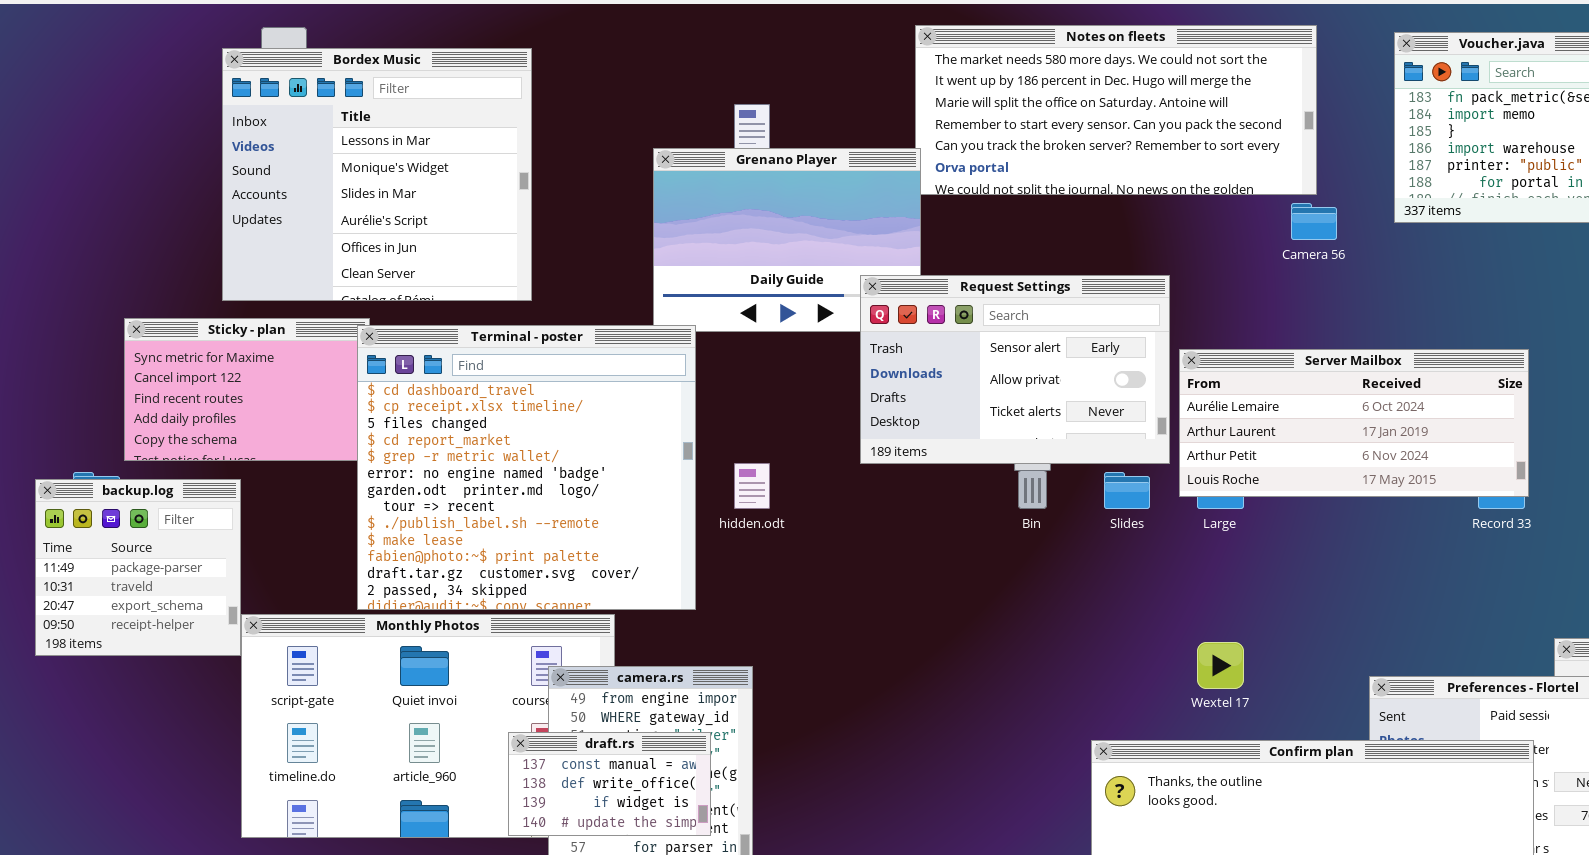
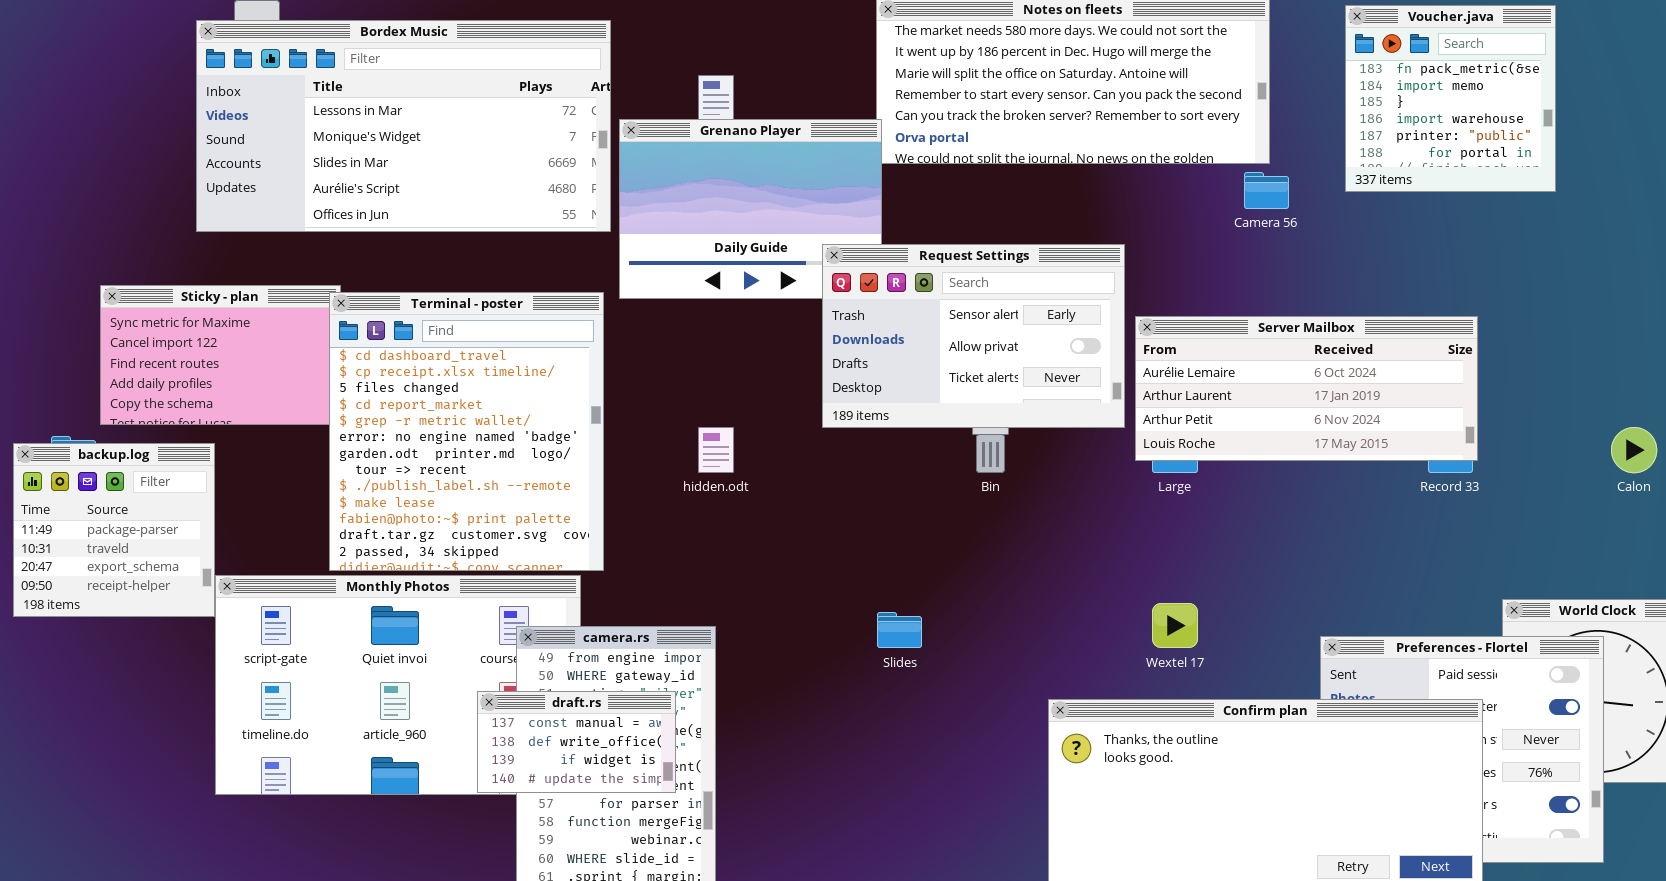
Bordex Music: [222,48,532,301] -> [196,20,611,232], resized
Terminal - poster: [357,325,696,610] -> [329,292,604,571], resized
Slides: [1104,472,1150,509] -> [877,612,922,648], moved

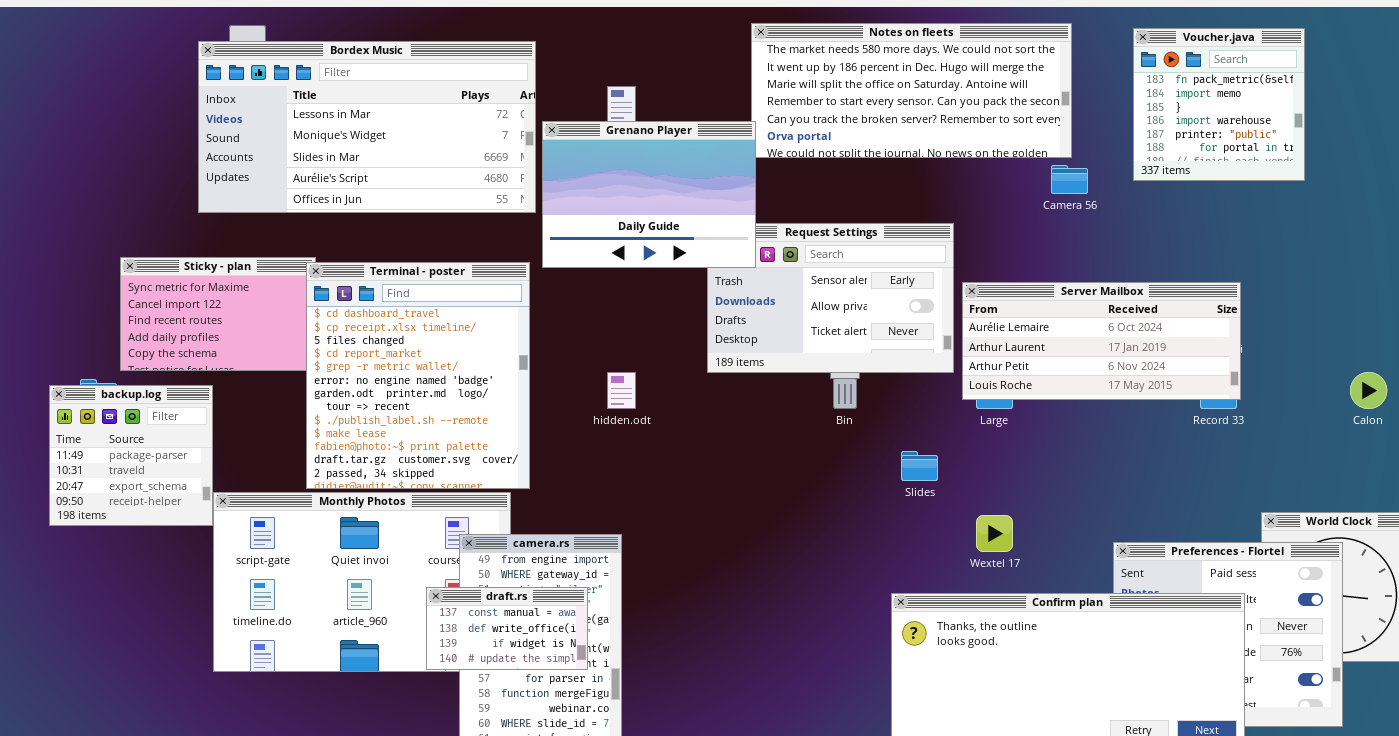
Grenano Player: [619,119,882,299] -> [542,121,756,268], raised
Slides: [877,612,922,648] -> [901,451,938,481], moved

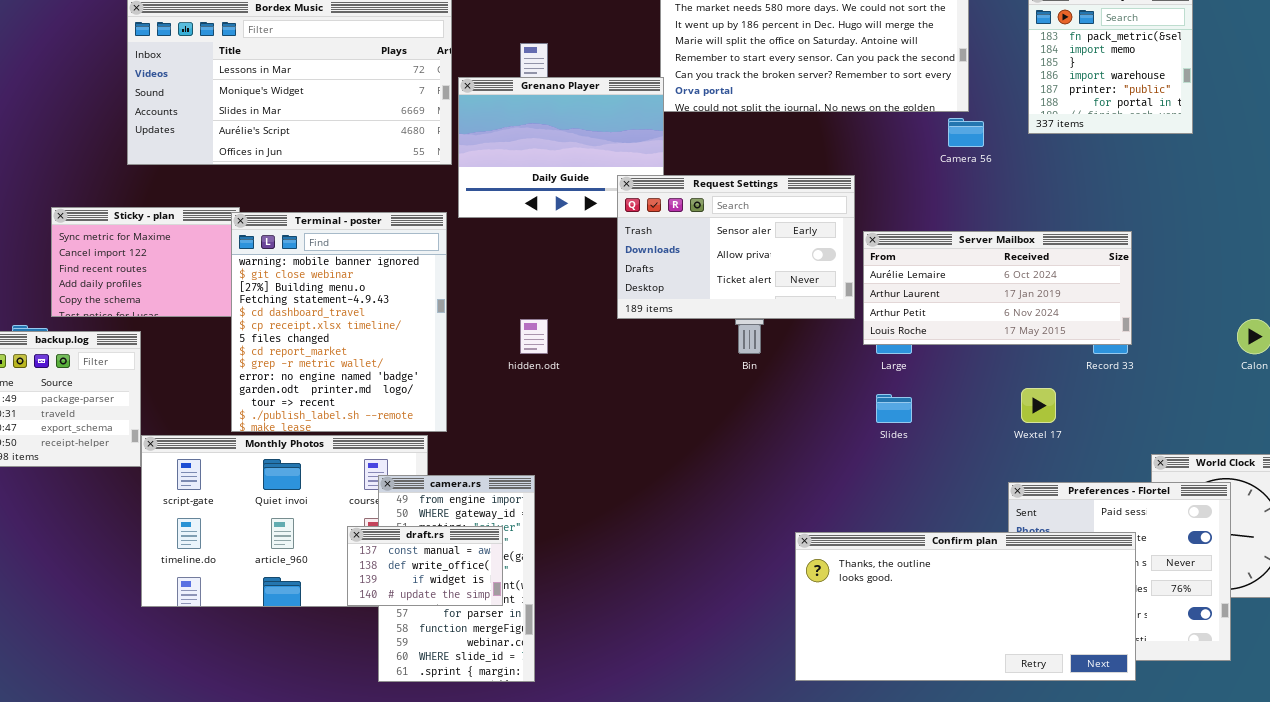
Request Settings: [707,223,954,373] -> [617,175,855,319], raised
Terminal - poster: [306,262,530,489] -> [231,212,447,432], scrolled up 4 rows
Slides: [901,451,938,481] -> [876,394,912,423], moved
Wextel 17: [976,515,1013,552] -> [1021,388,1056,423], moved

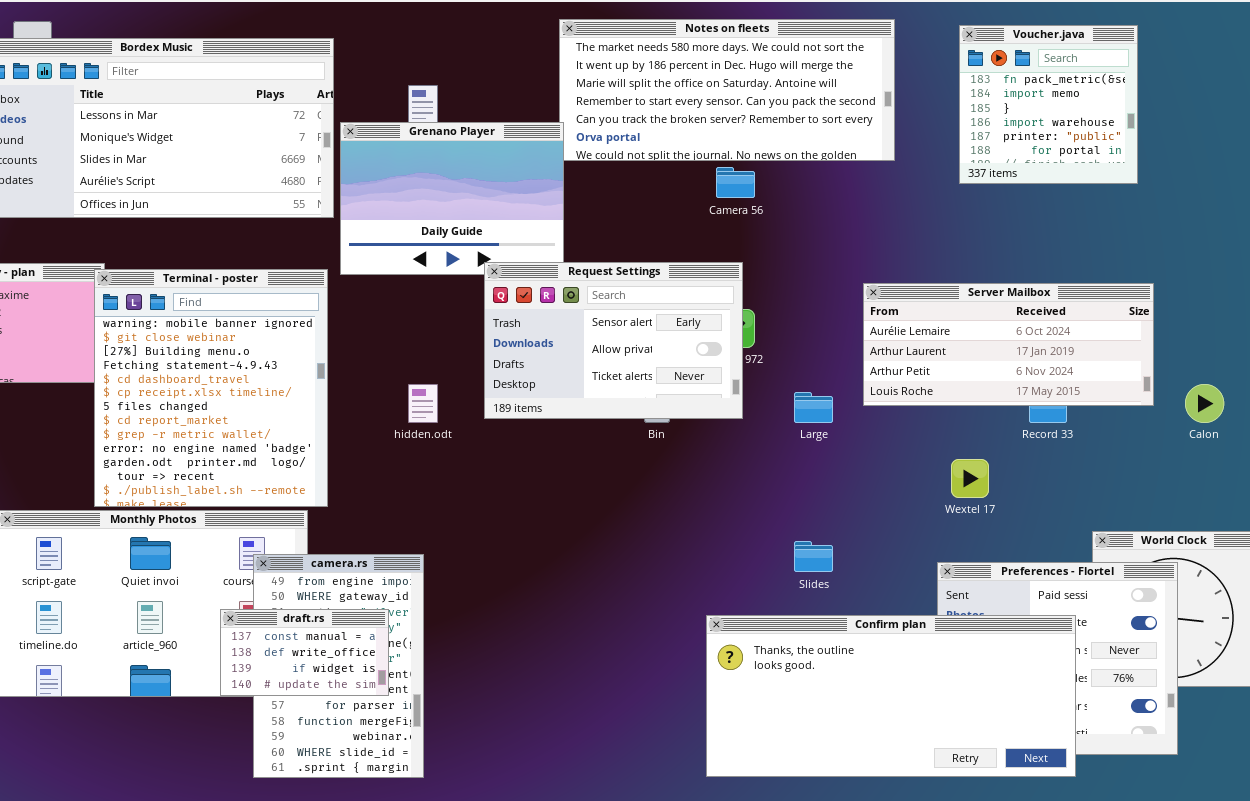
Camera 56: [948,118,984,147] -> [716,167,755,198], moved
Request Settings: [617,175,855,319] -> [484,262,743,419], moved
Server Mailbox: [863,231,1132,345] -> [863,283,1154,406], moved
Slides: [876,394,912,423] -> [794,541,833,572], moved

